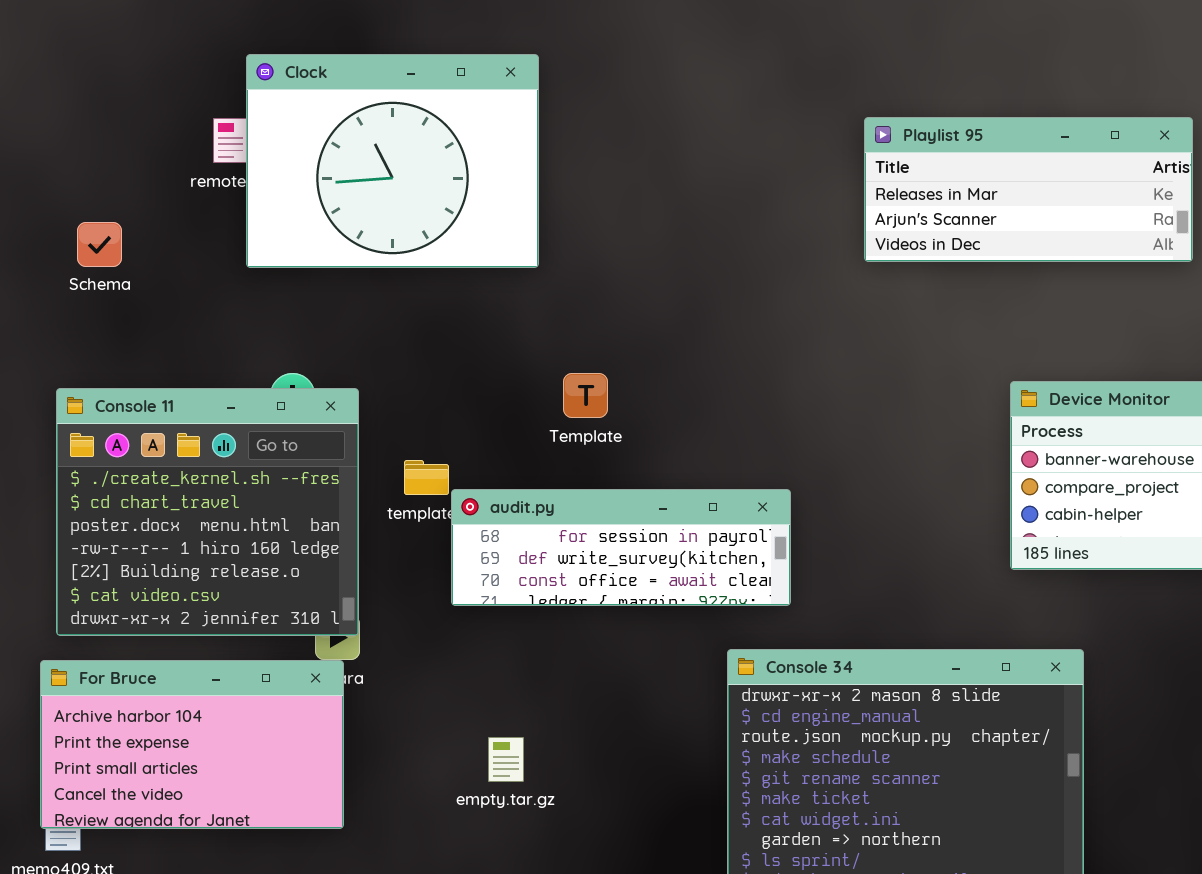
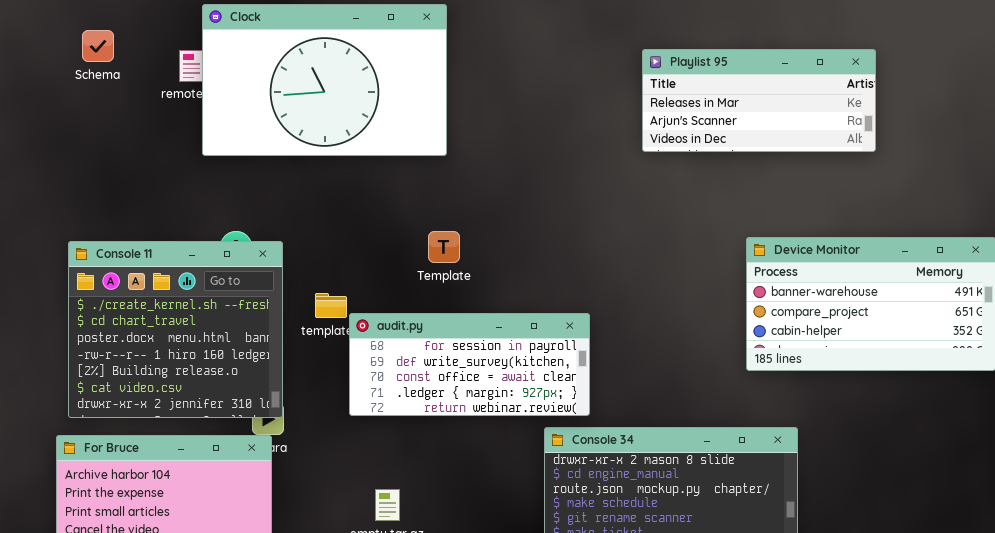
Clock: [246,54,539,268] -> [202,4,447,156], resized
Schema: [77,222,122,267] -> [82,30,114,62], moved
audit.py: [451,489,791,606] -> [349,313,590,416], resized

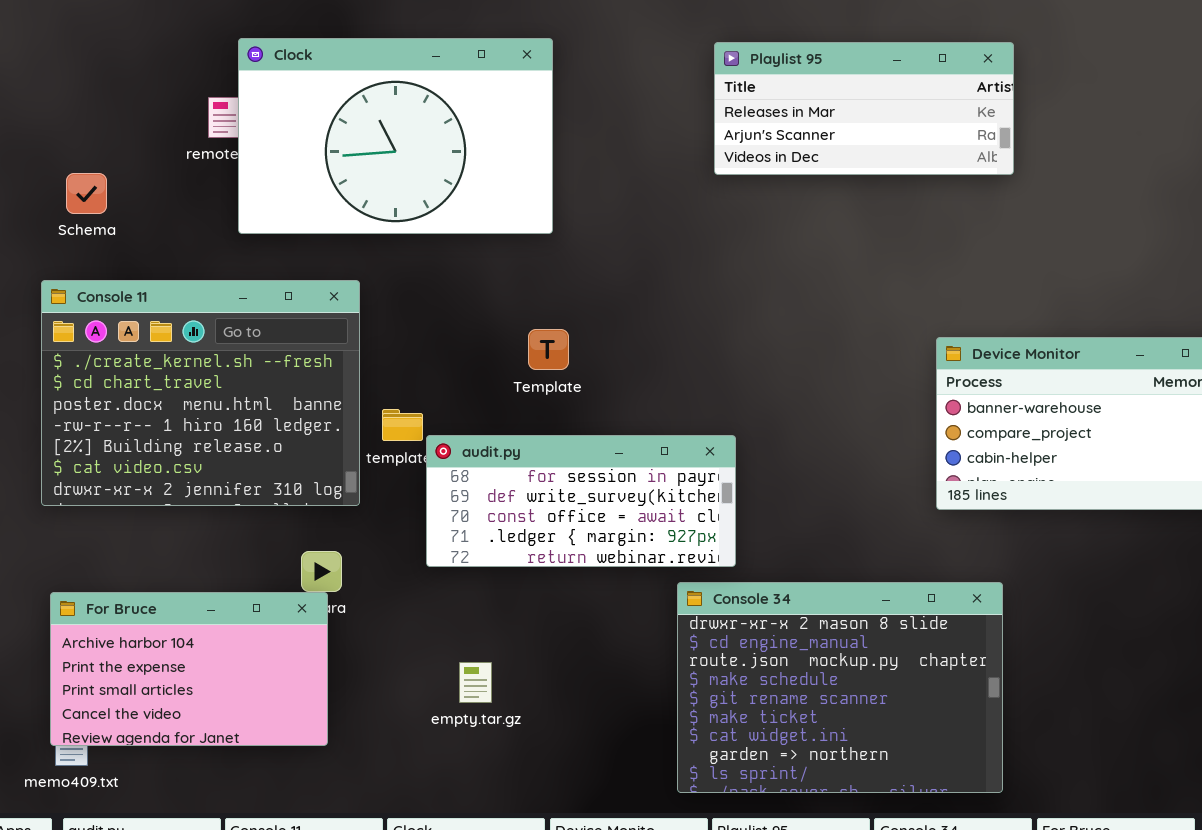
Schema: [82,30,114,62] -> [66,173,107,214], moved
Playlist 95: [642,49,876,152] -> [714,42,1014,175], moved
Console 11: [68,241,283,418] -> [41,280,360,506], moved, resized

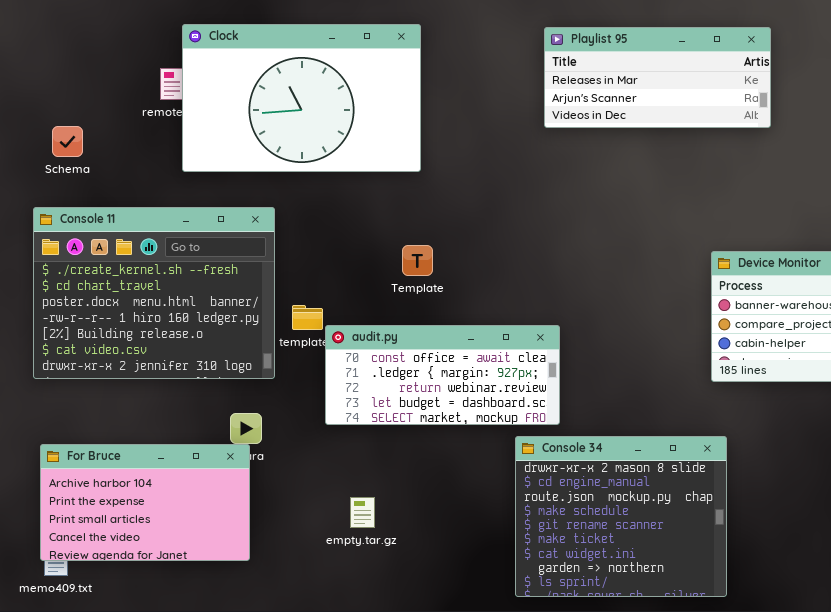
audit.py: [426,435,736,567] -> [325,325,560,425], scrolled down 2 rows
Console 34: [677,582,1003,793] -> [515,436,727,597], resized

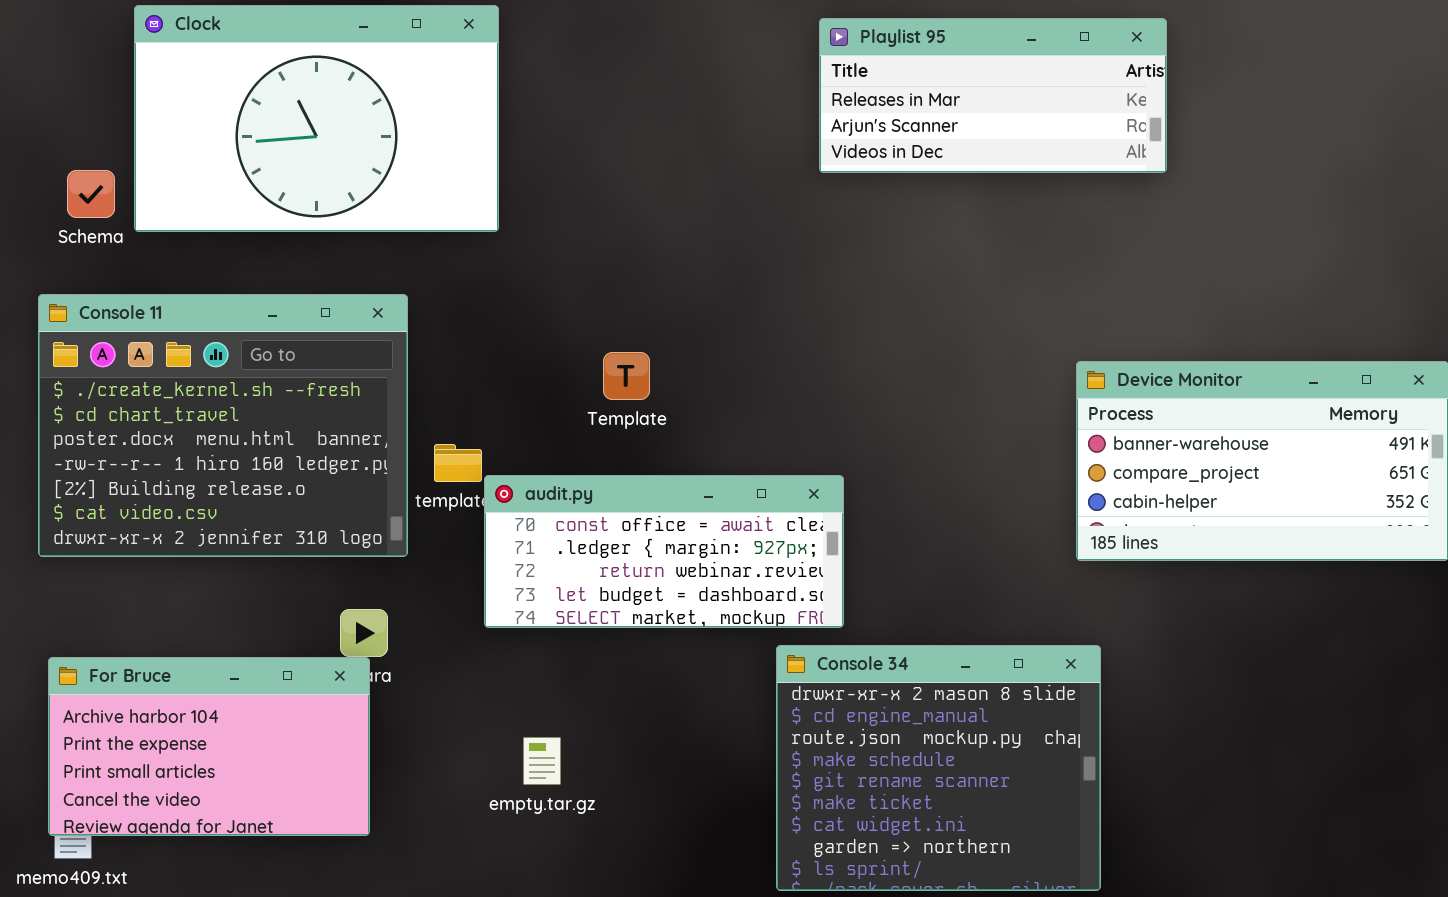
Clock: [182,24,421,172] -> [134,5,499,232], moved

